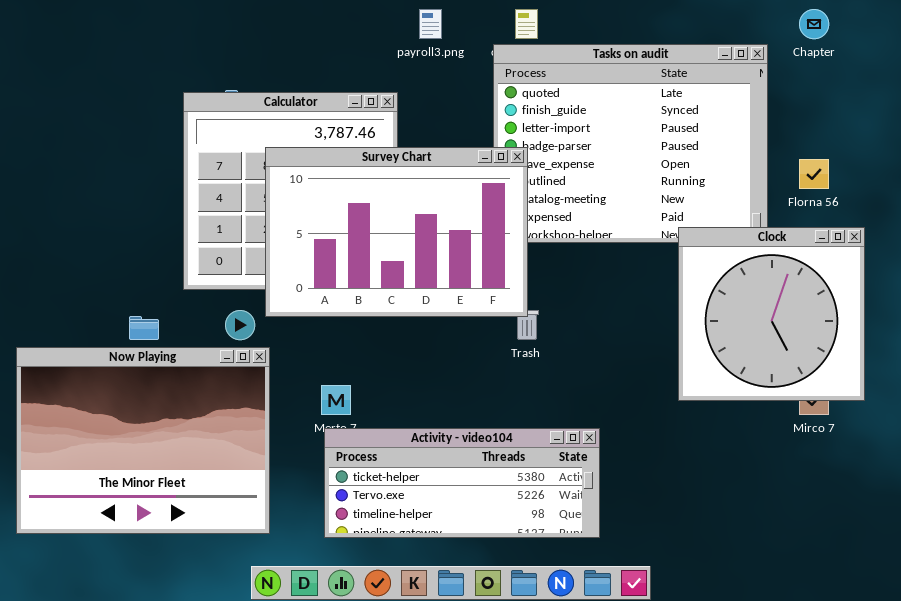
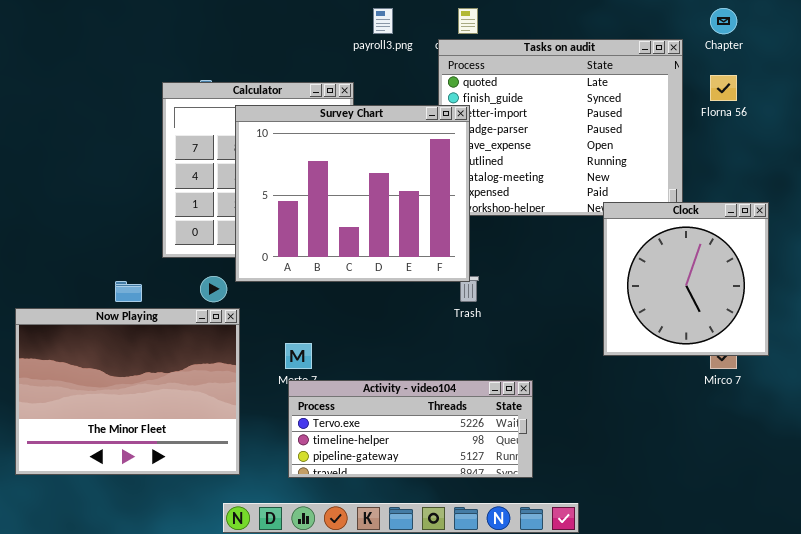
Survey Chart: [265,147,528,317] -> [235,105,470,282], resized
Florna 56: [799,159,829,189] -> [710,75,737,101], moved
Activity - video104: [324,428,600,538] -> [288,380,533,478], scrolled down 1 row

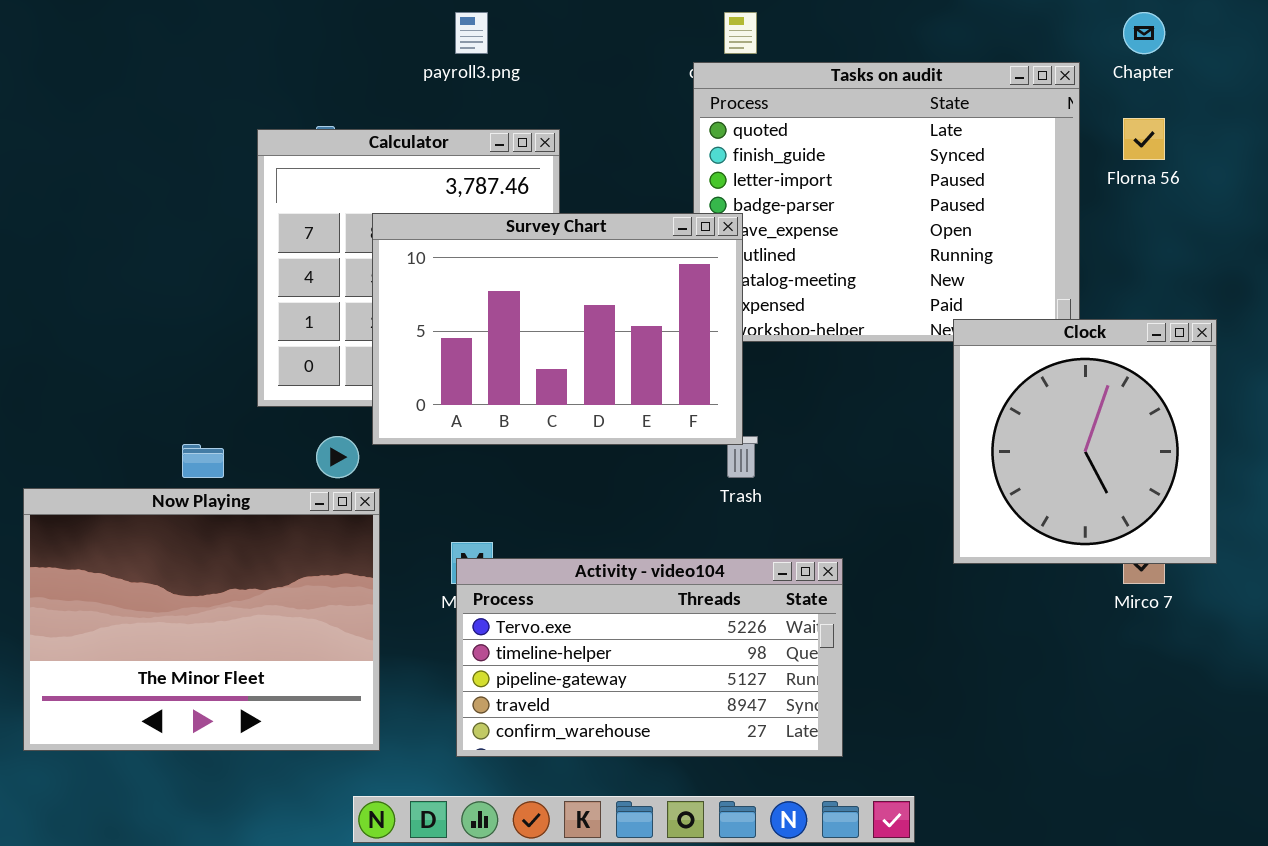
payroll3.png: [373,8,393,34] -> [455,12,488,54], moved
Survey Chart: [235,105,470,282] -> [372,213,743,445], resized
Activity - video104: [288,380,533,478] -> [456,558,843,757], resized

